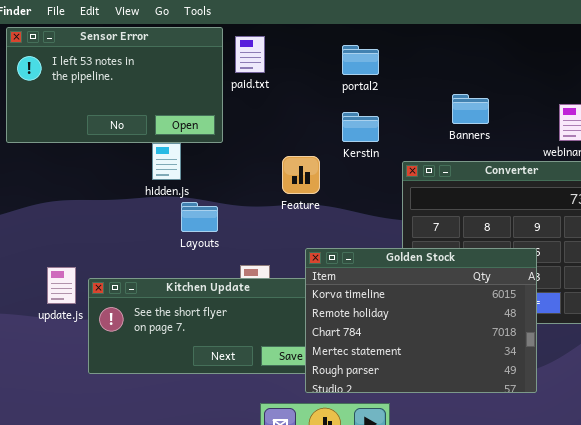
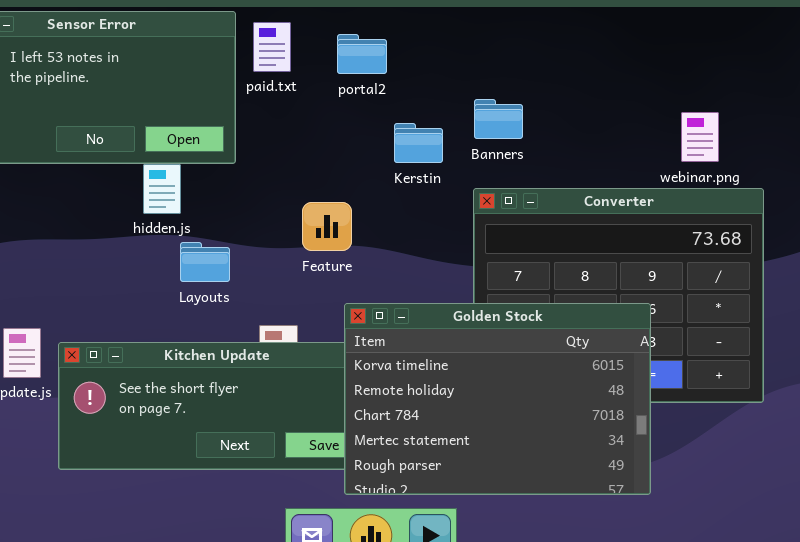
portal2: [342,45,379,75] -> [337,34,387,74], moved
Banners: [452,94,489,124] -> [474,99,523,139], moved
Feature: [282,156,320,194] -> [302,202,352,251], moved

